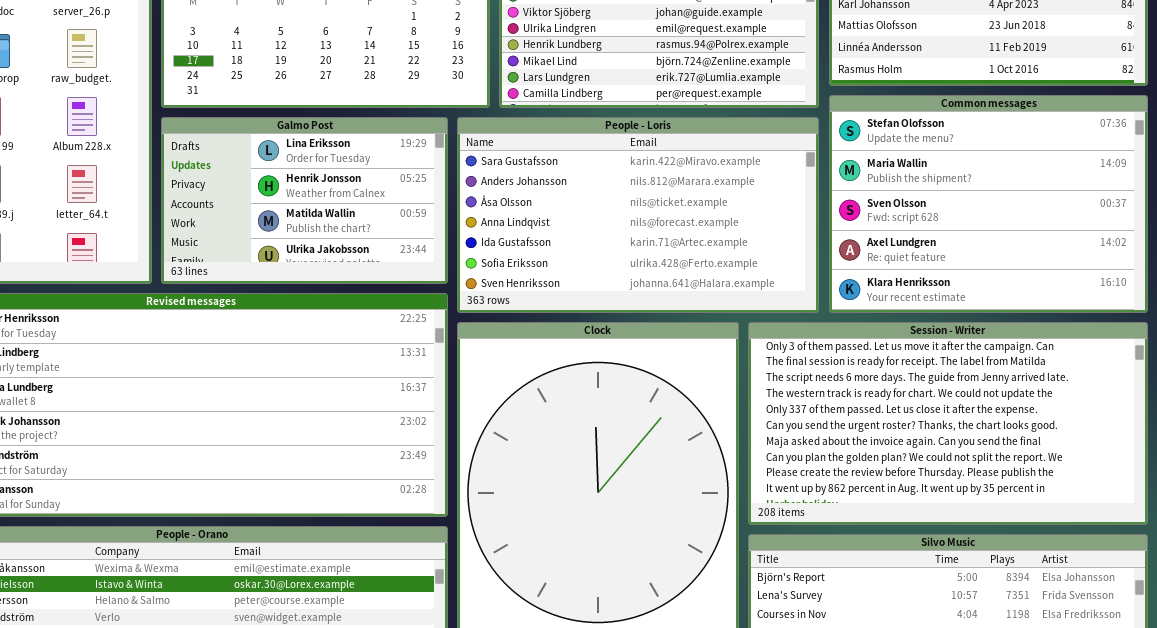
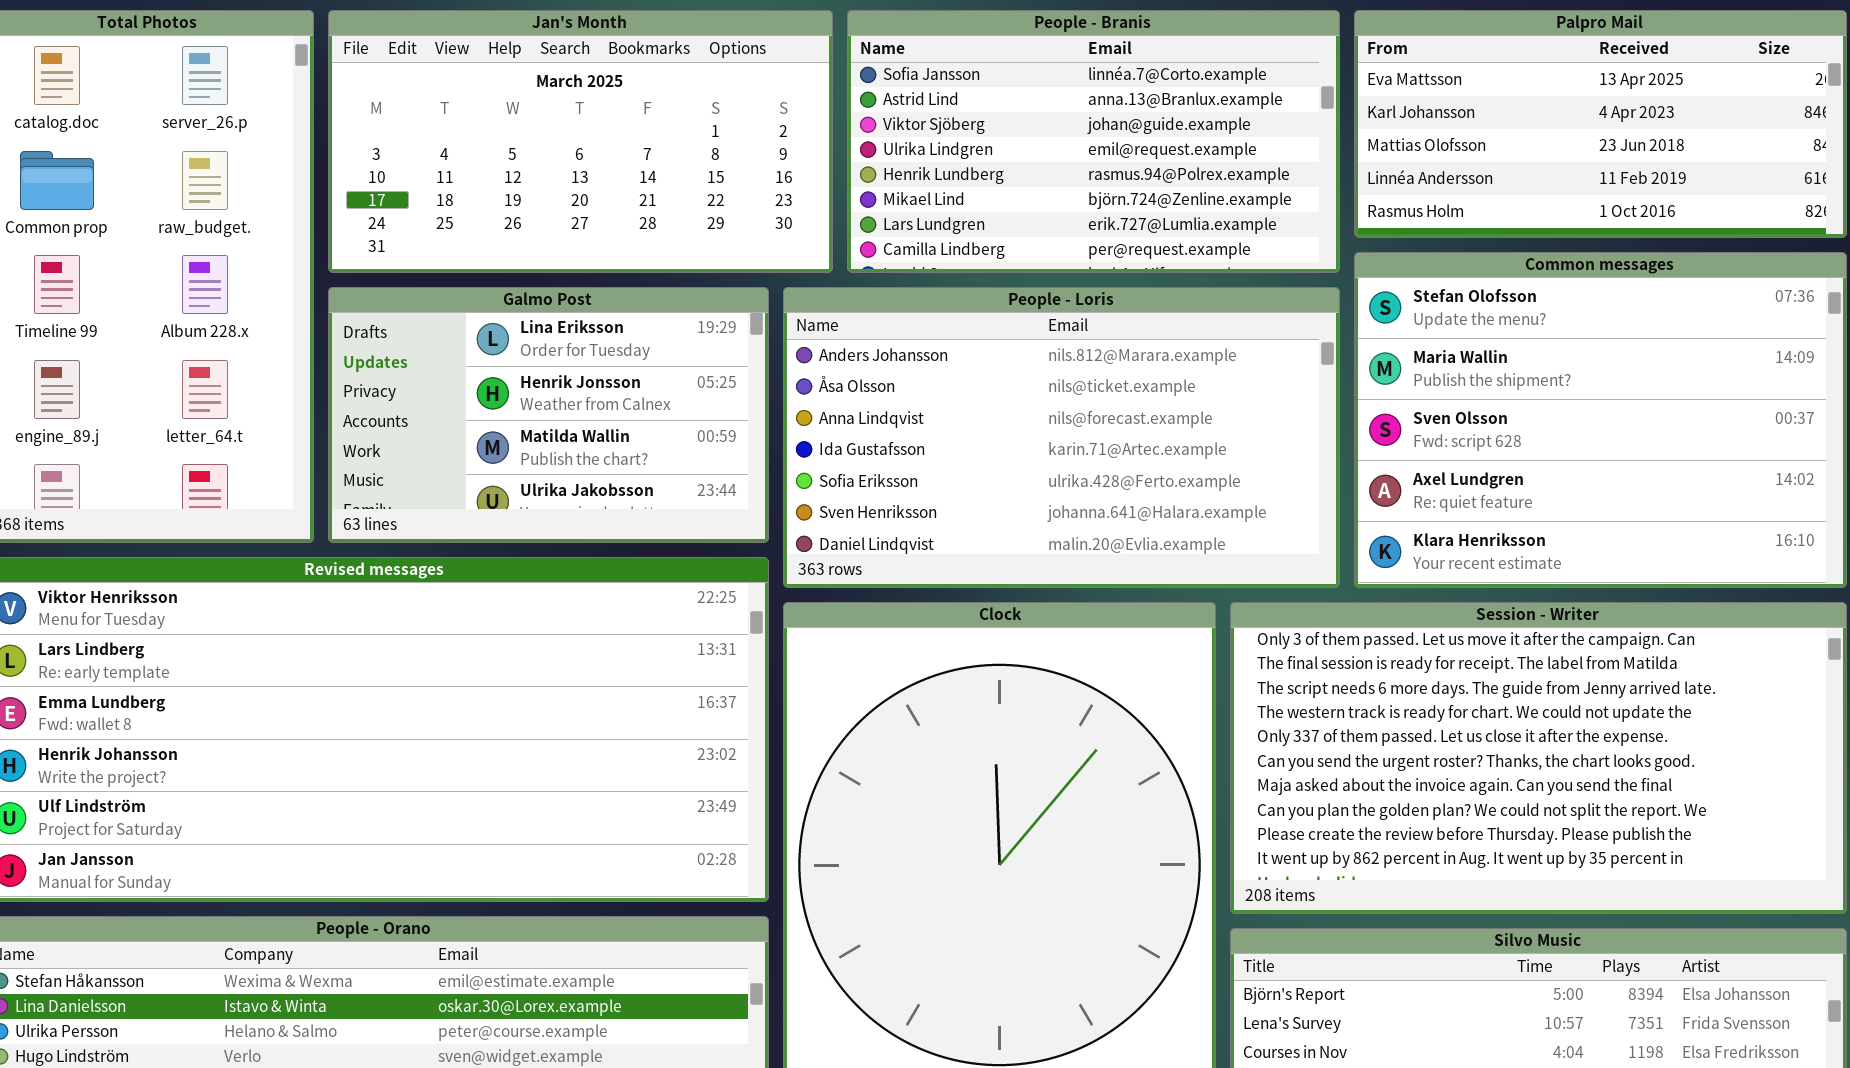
People - Loris: [457,117,819,313] -> [783,287,1340,588], scrolled down 1 row

